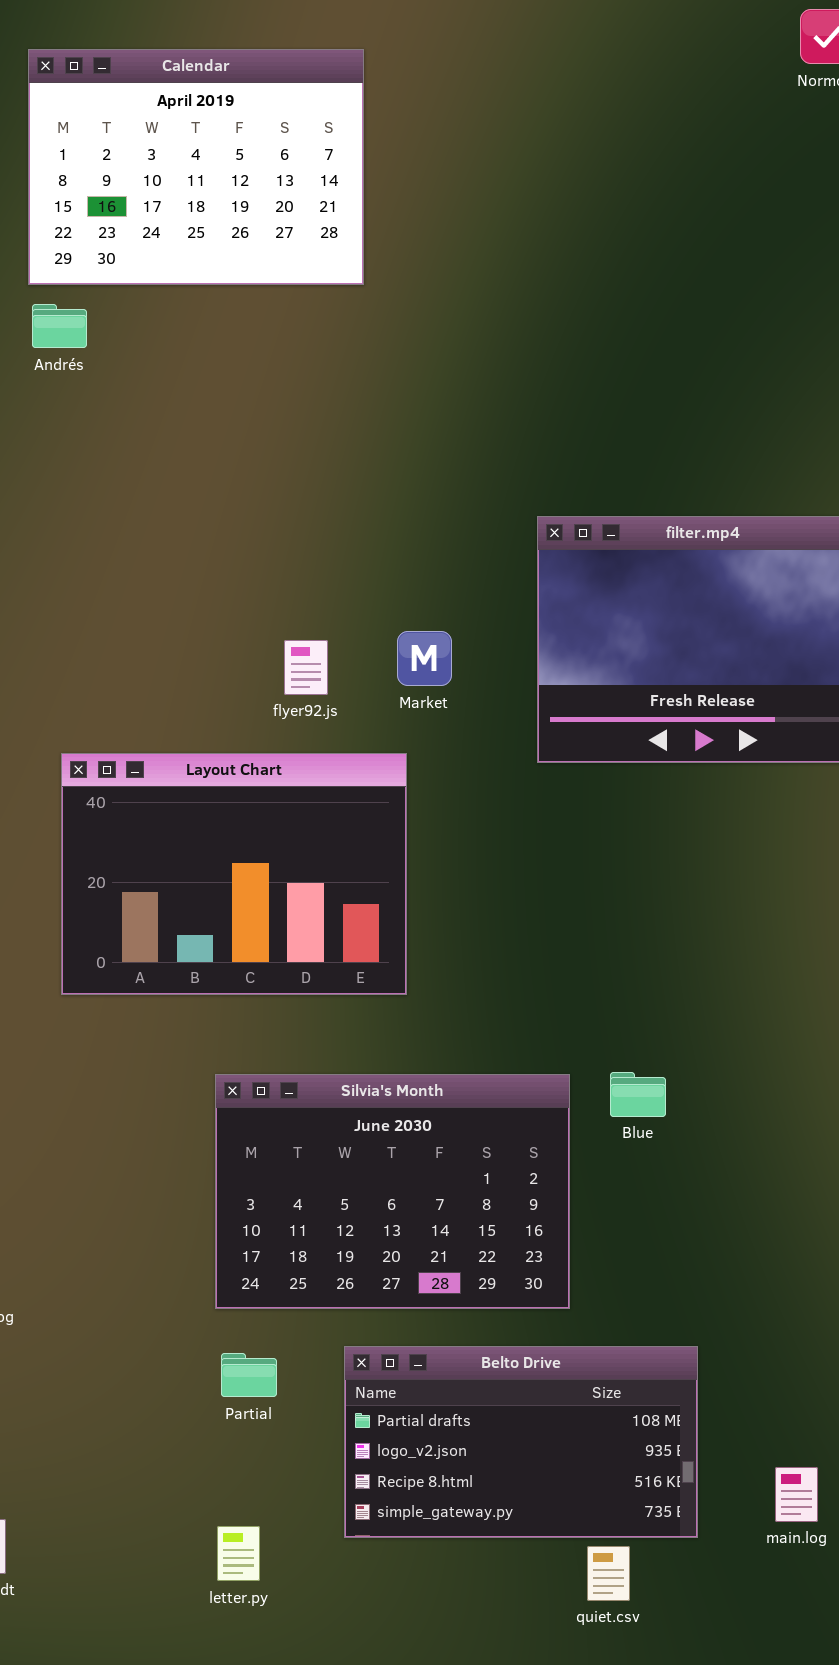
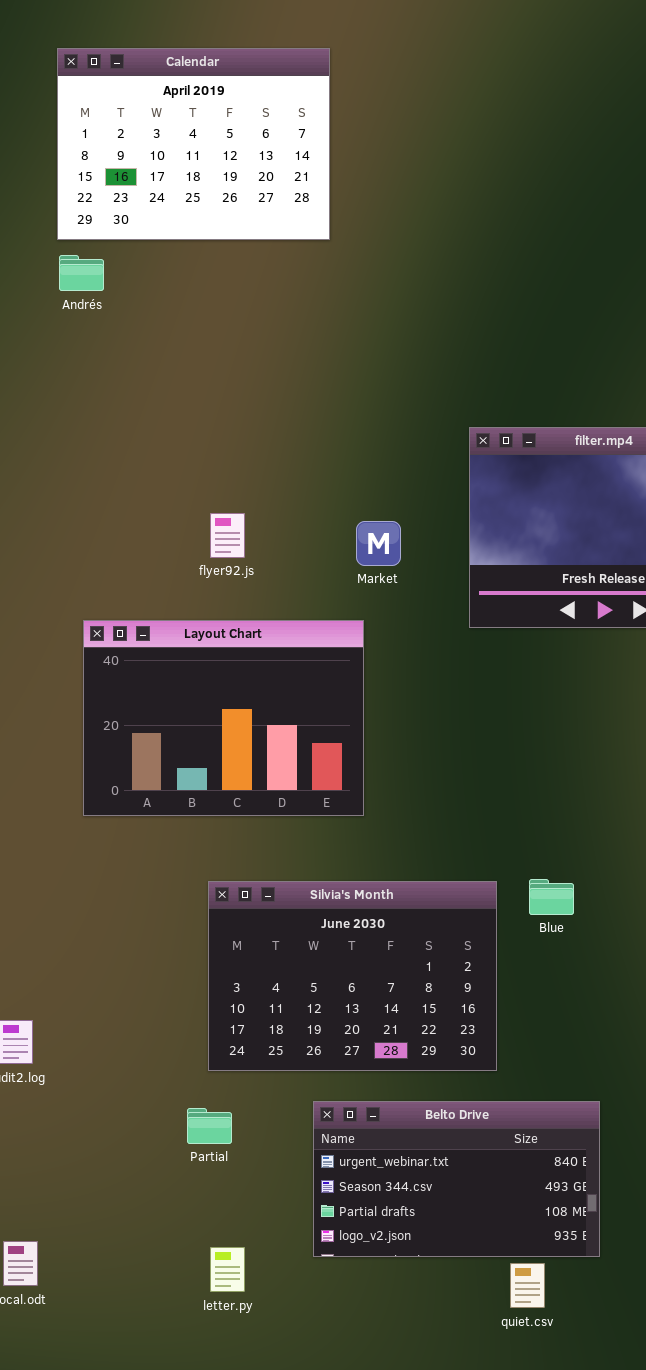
flyer92.js: [284,640,328,695] -> [210,513,245,558], moved
Belto Drive: [344,1346,698,1538] -> [313,1101,600,1257], scrolled up 2 rows
Partial: [221,1353,277,1397] -> [187,1108,232,1144], moved

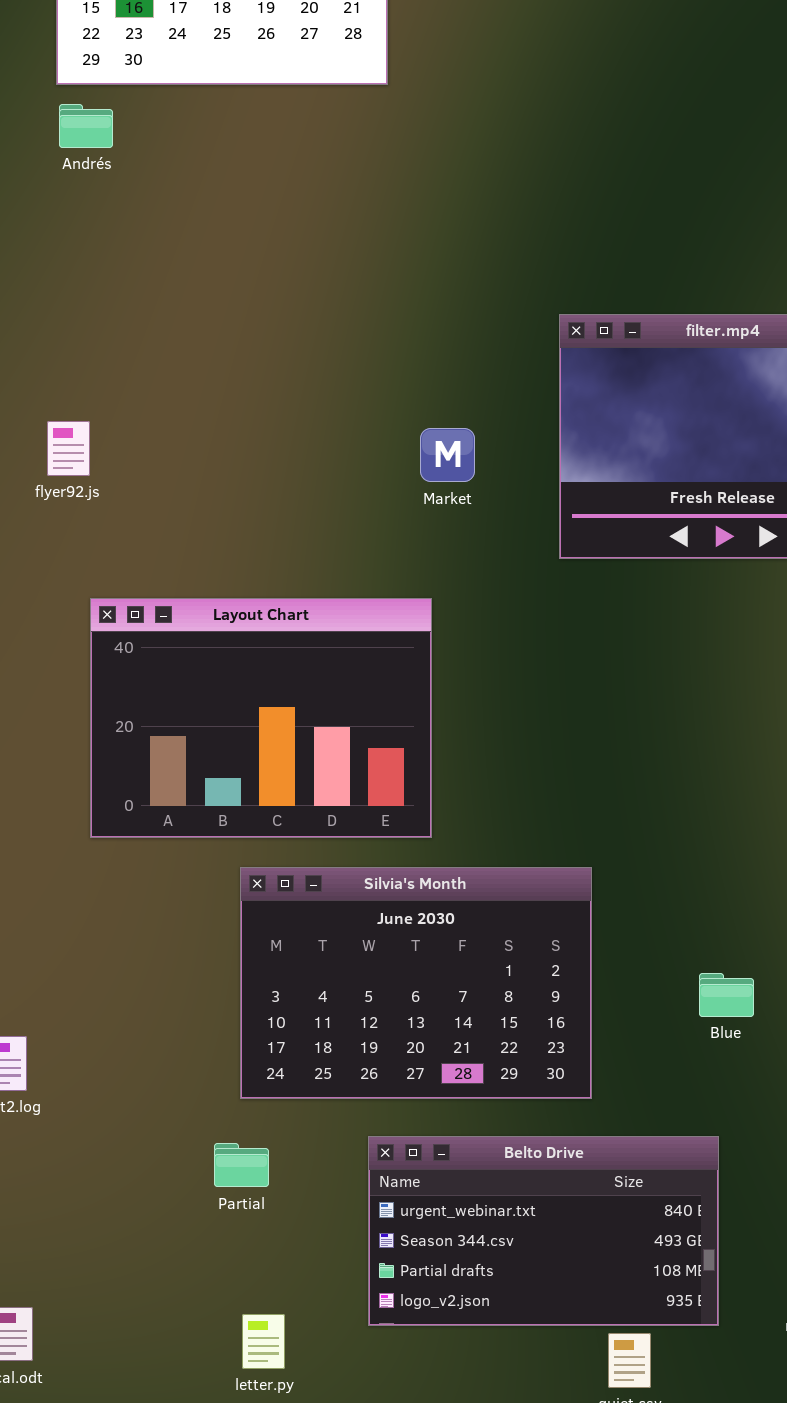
flyer92.js: [210,513,245,558] -> [47,421,90,476], moved
Layout Chart: [83,620,364,816] -> [90,598,432,838], moved
Blue: [529,879,574,915] -> [699,973,754,1017], moved

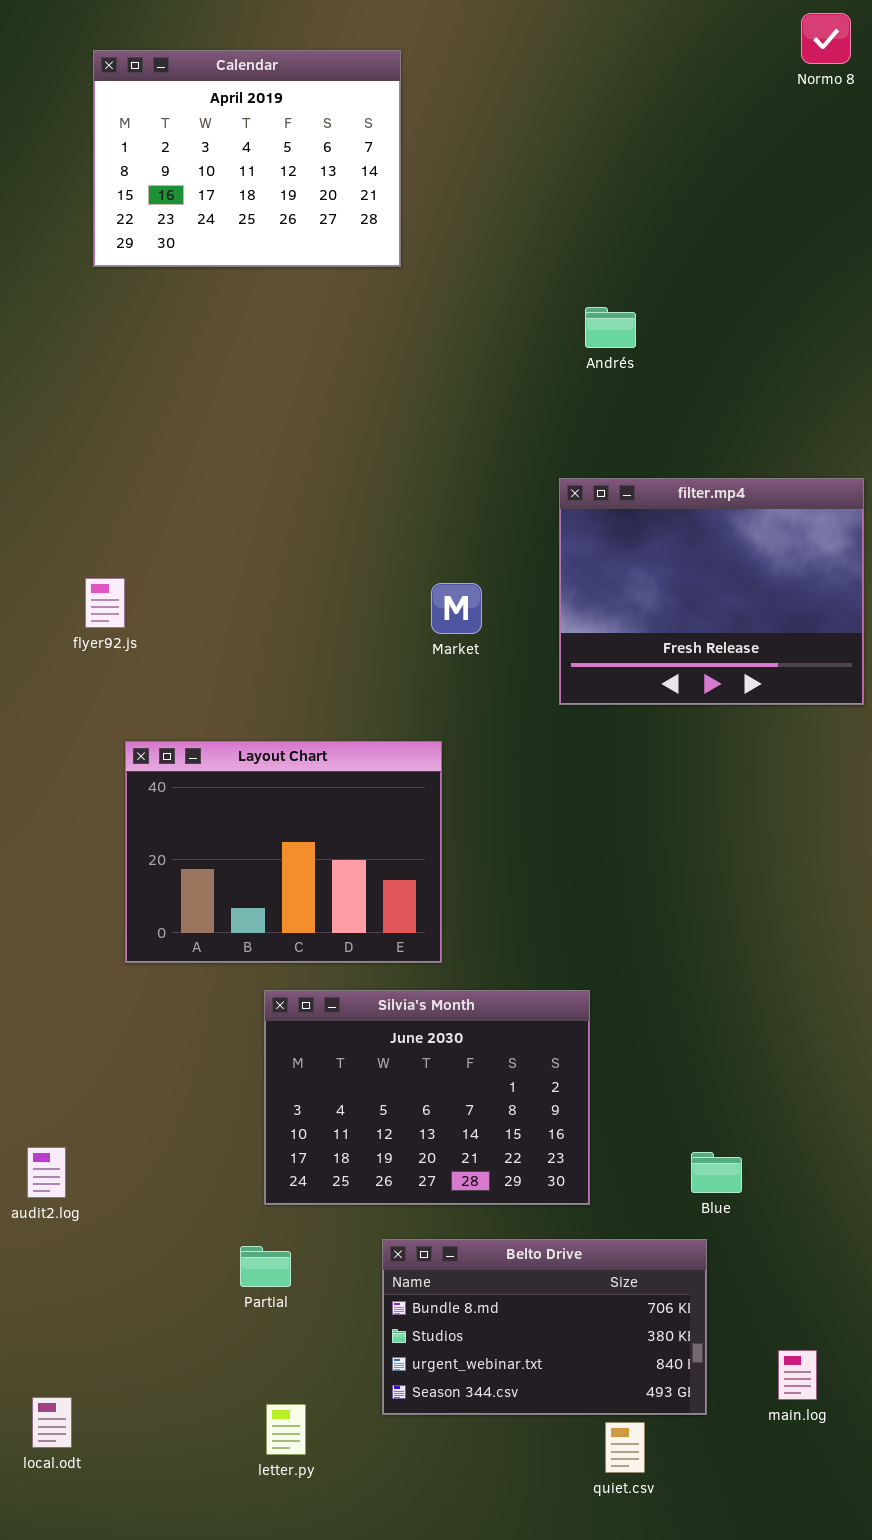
Andrés: [59,104,113,148] -> [585,307,636,348], moved
Blue: [699,973,754,1017] -> [691,1152,742,1193], moved
Belto Drive: [368,1136,719,1326] -> [382,1239,707,1415], scrolled up 2 rows

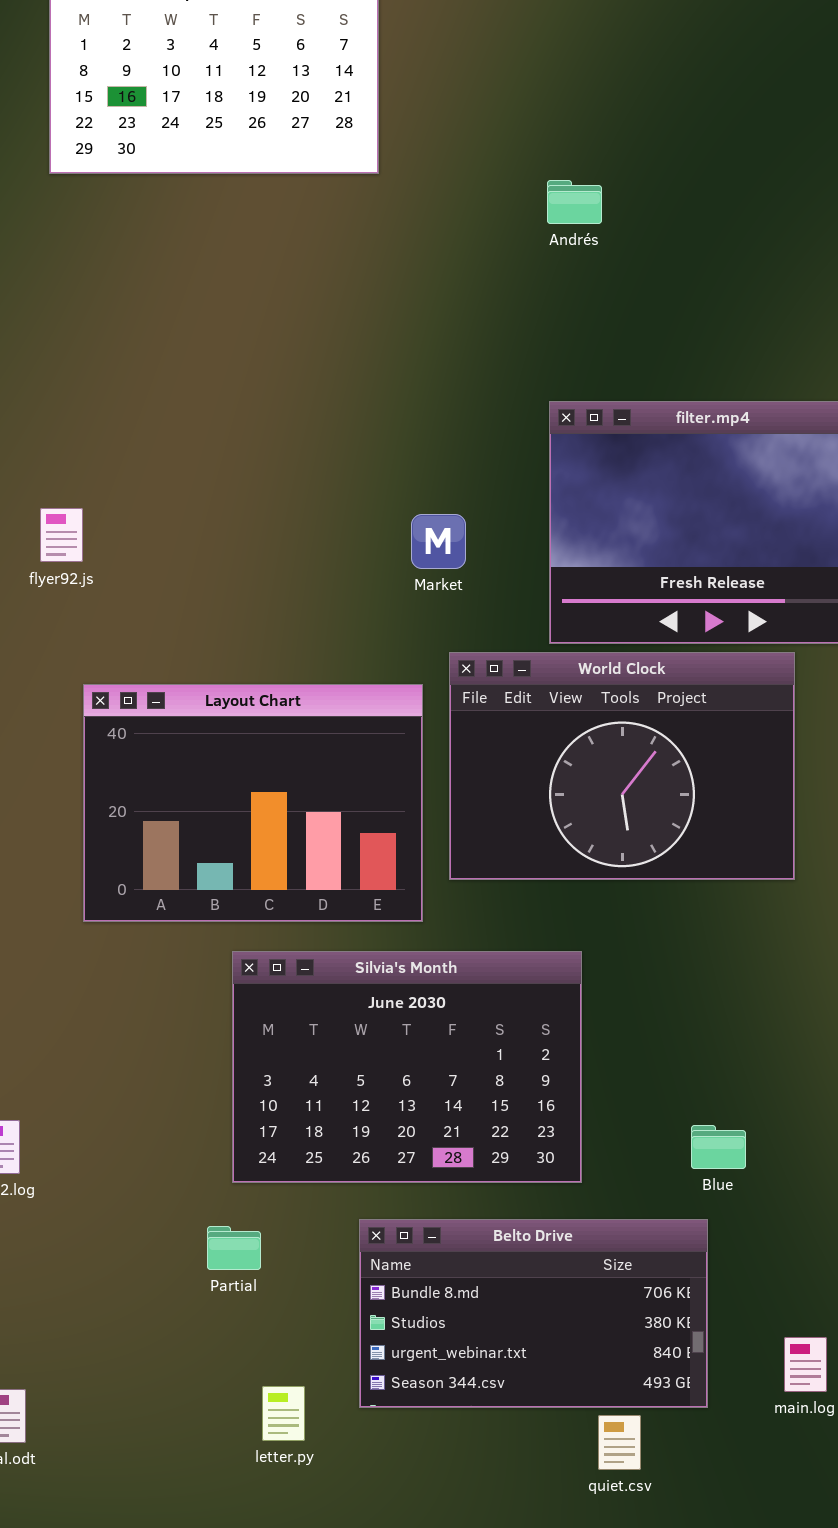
Andrés: [585,307,636,348] -> [547,180,602,224], moved
World Clock: none -> [449,652,795,880], opened
letter.py: [266,1404,306,1455] -> [262,1386,305,1441], moved

